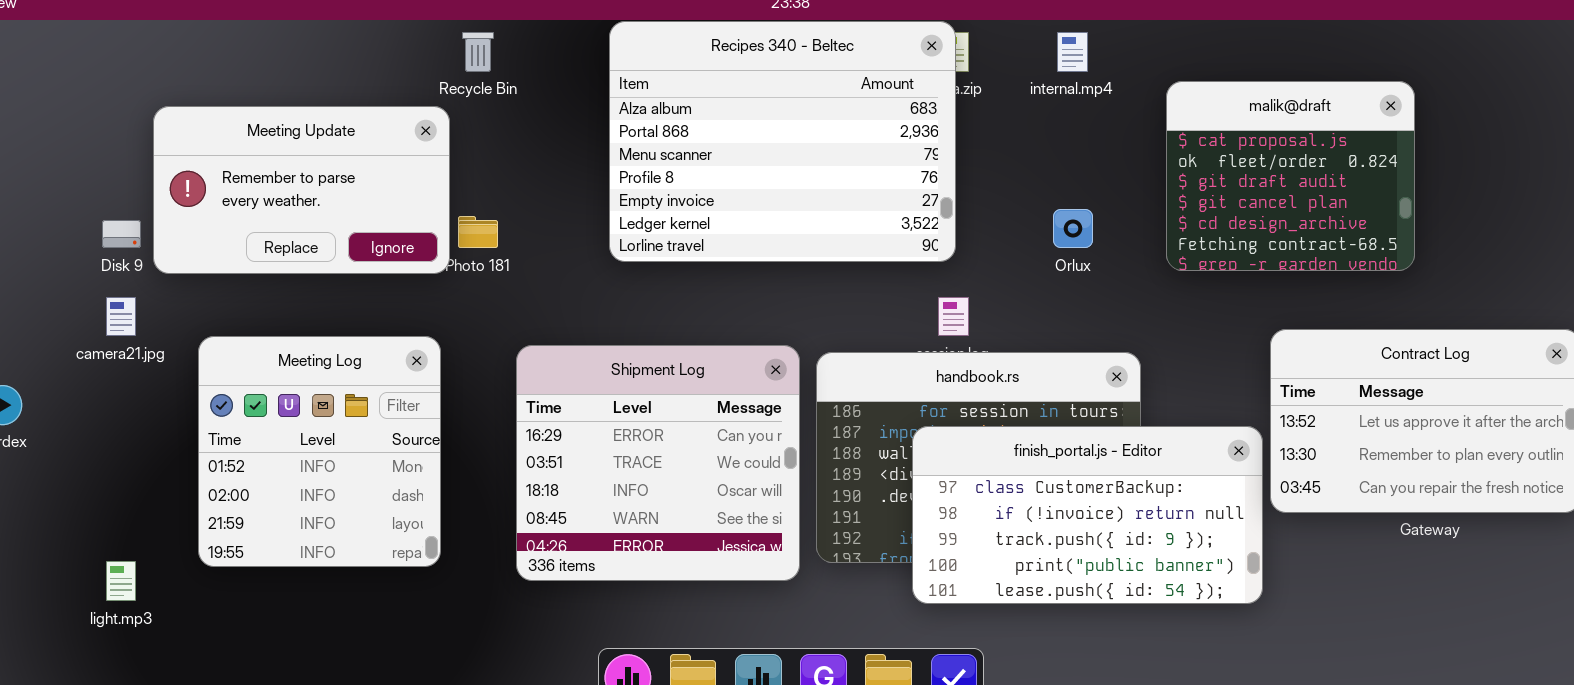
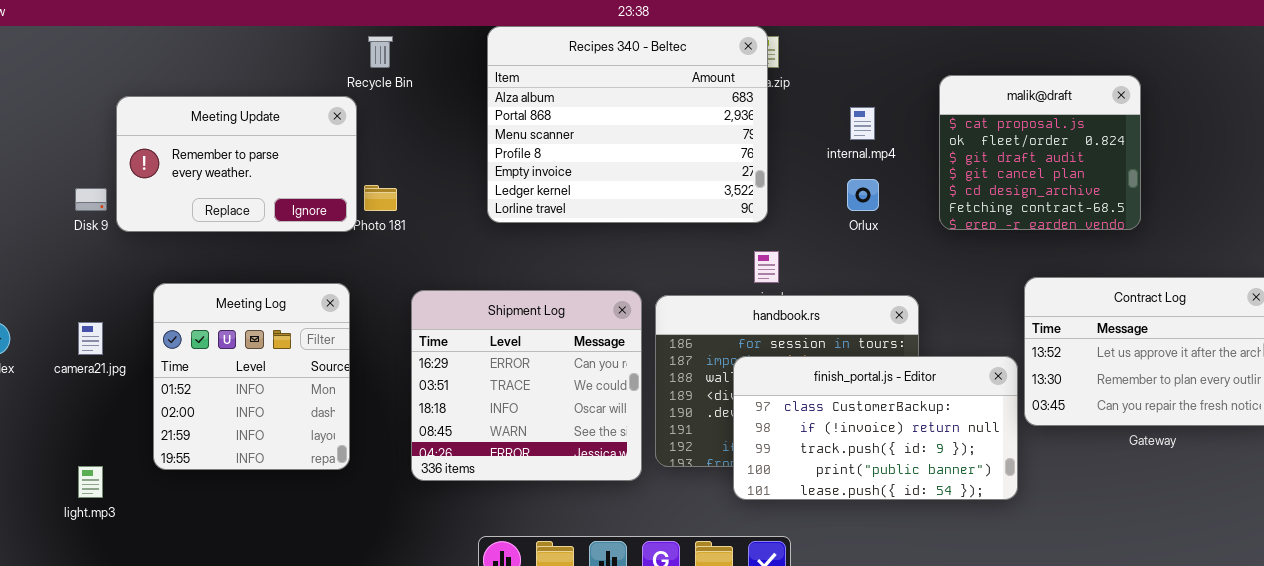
internal.mp4: [1057,32,1088,72] -> [850,107,875,140], moved
camera21.jpg: [106,297,136,336] -> [78,322,103,355], moved

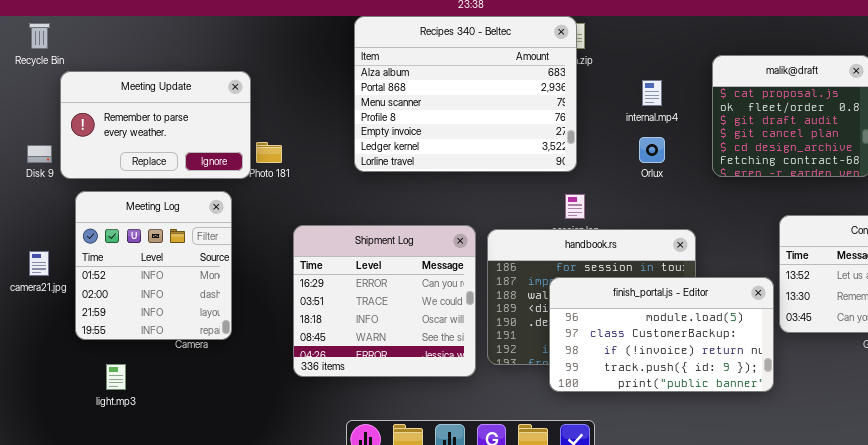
Recycle Bin: [368,36,393,68] -> [29,23,50,49], moved
Meeting Log: [153,283,350,470] -> [75,191,232,340], moved
finish_portal.js - Editor: [733,356,1018,500] -> [549,277,774,392], scrolled up 1 row
light.mp3: [78,466,103,498] -> [106,364,126,390], moved

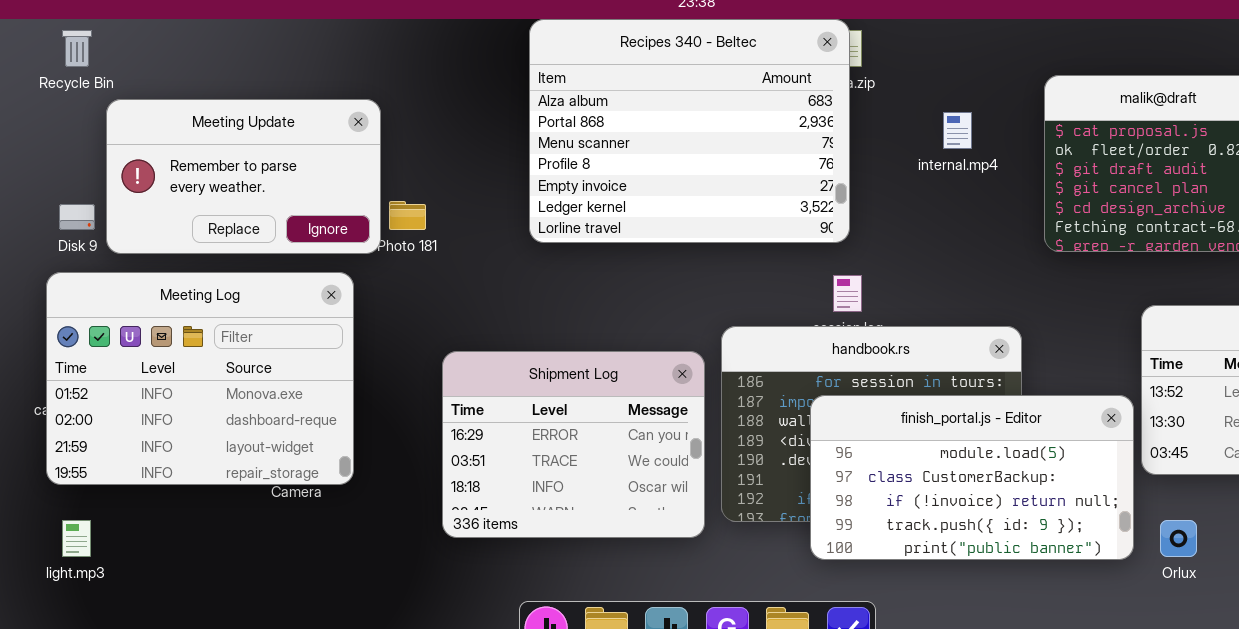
Orlux: [639,137,665,163] -> [1160,520,1197,557], moved
Meeting Log: [75,191,232,340] -> [46,272,354,485], resized
Shipment Log: [293,225,476,377] -> [442,351,705,538], resized
light.mp3: [106,364,126,390] -> [62,520,91,557], moved

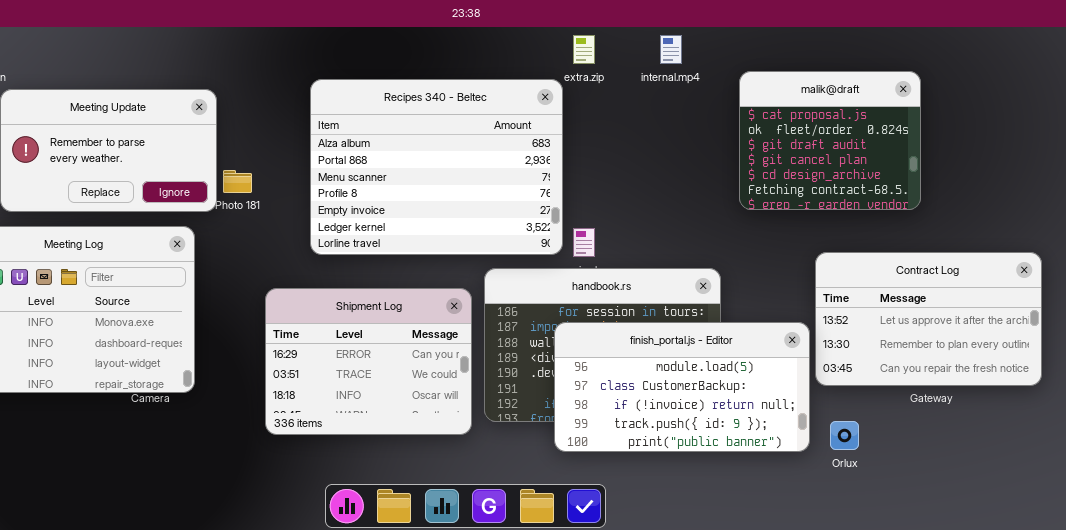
Recipes 340 - Beltec: [529,19,850,243] -> [310,79,563,255], moved
internal.mp4: [943,112,972,149] -> [660,35,682,64], moved

